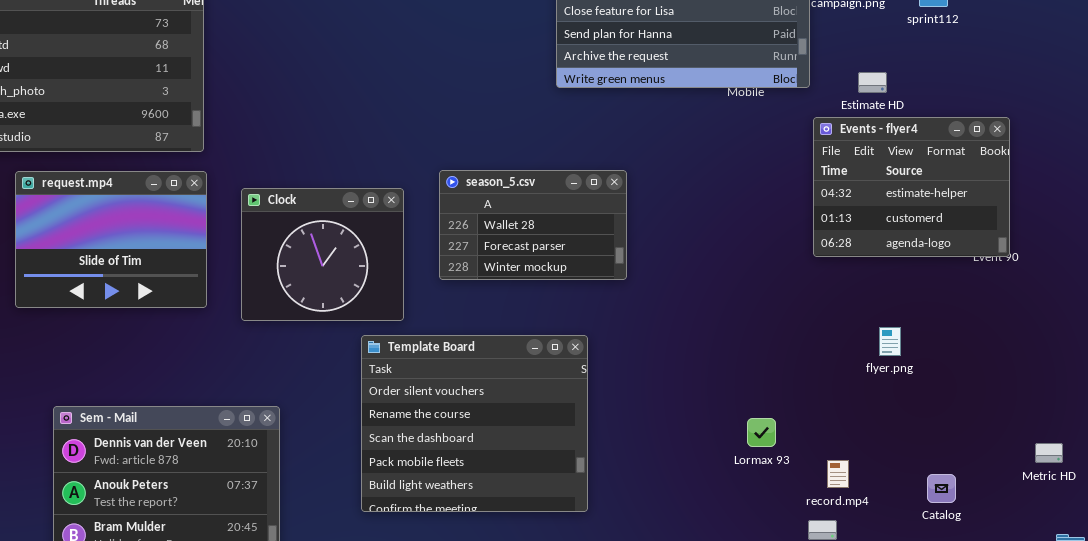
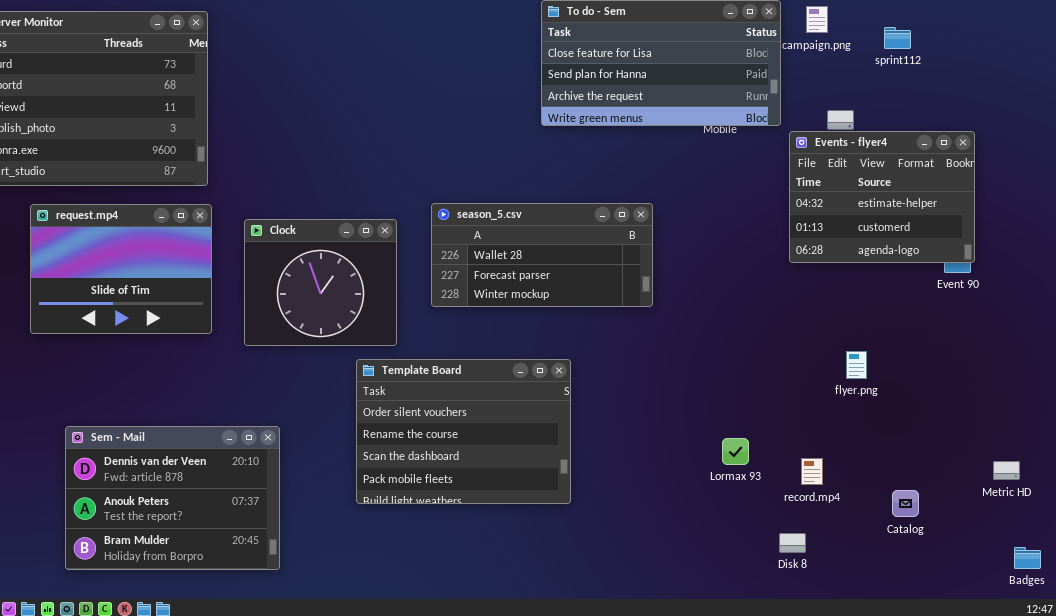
Events - flyer4: [813,117,1010,257] -> [789,131,975,263], moved
season_5.csv: [439,170,627,280] -> [431,203,653,307], resized
Template Board: [361,335,588,512] -> [356,359,571,504], resized
record.mp4: [827,460,849,488] -> [801,458,823,485], moved

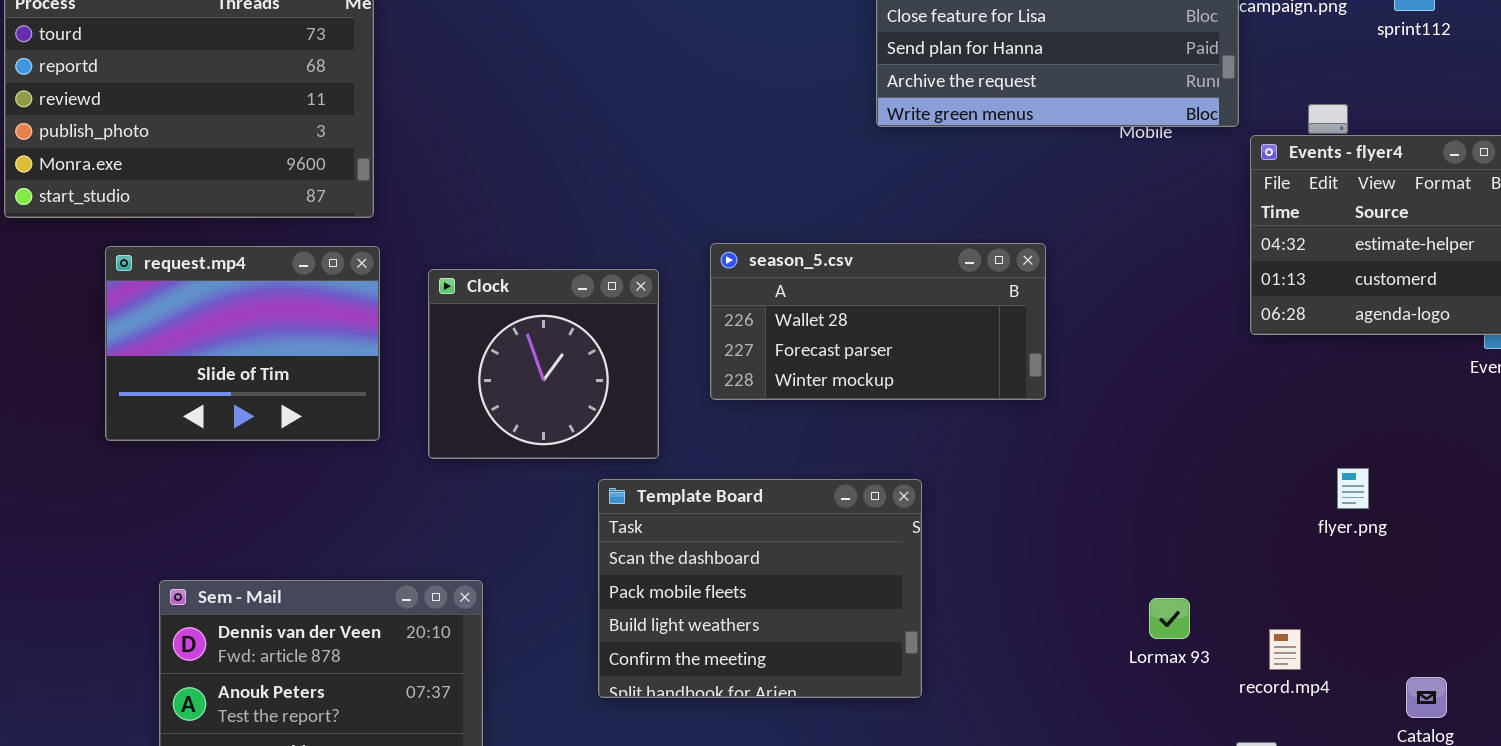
Template Board: [356,359,571,504] -> [598,479,922,698], scrolled down 2 rows

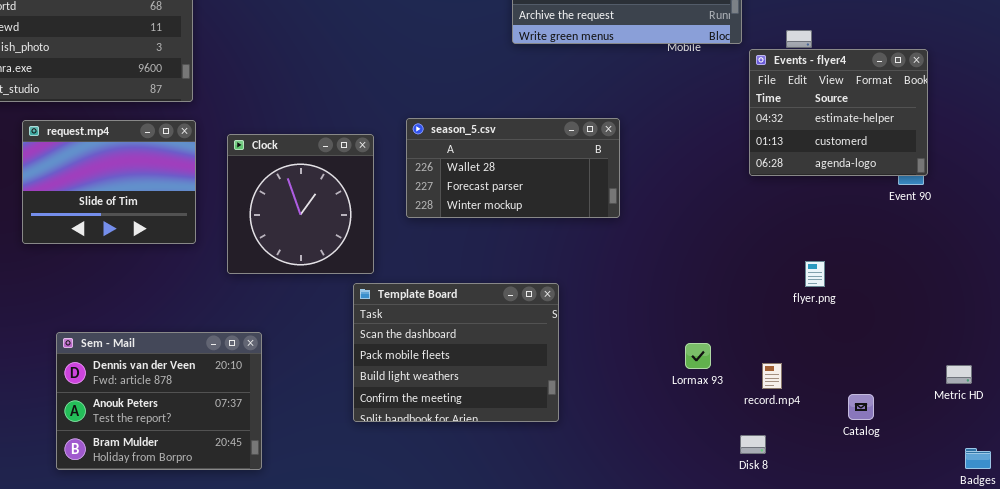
Clock: [428,269,659,459] -> [227,134,374,274], resized
Template Board: [598,479,922,698] -> [353,283,559,422], moved

